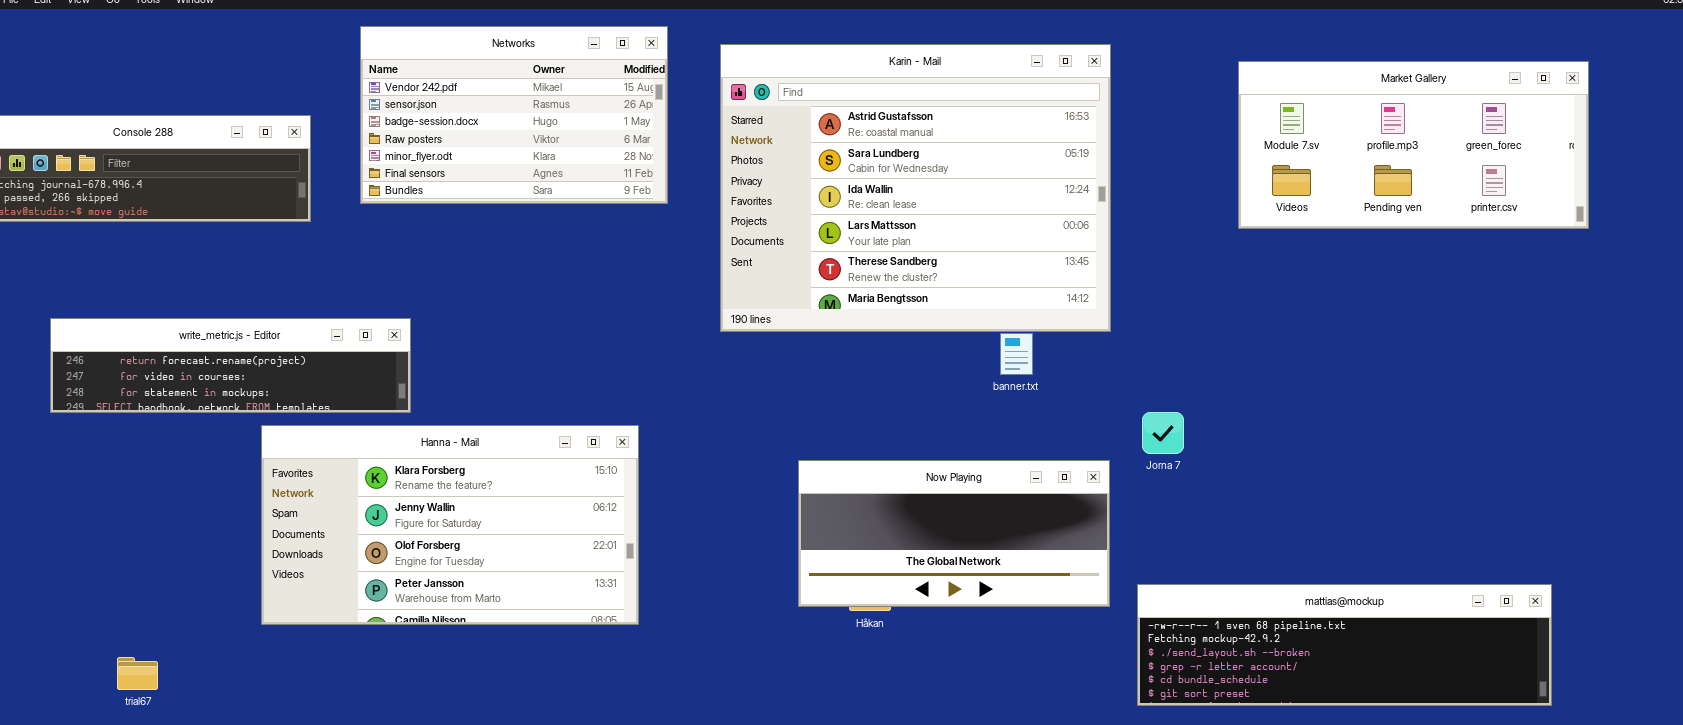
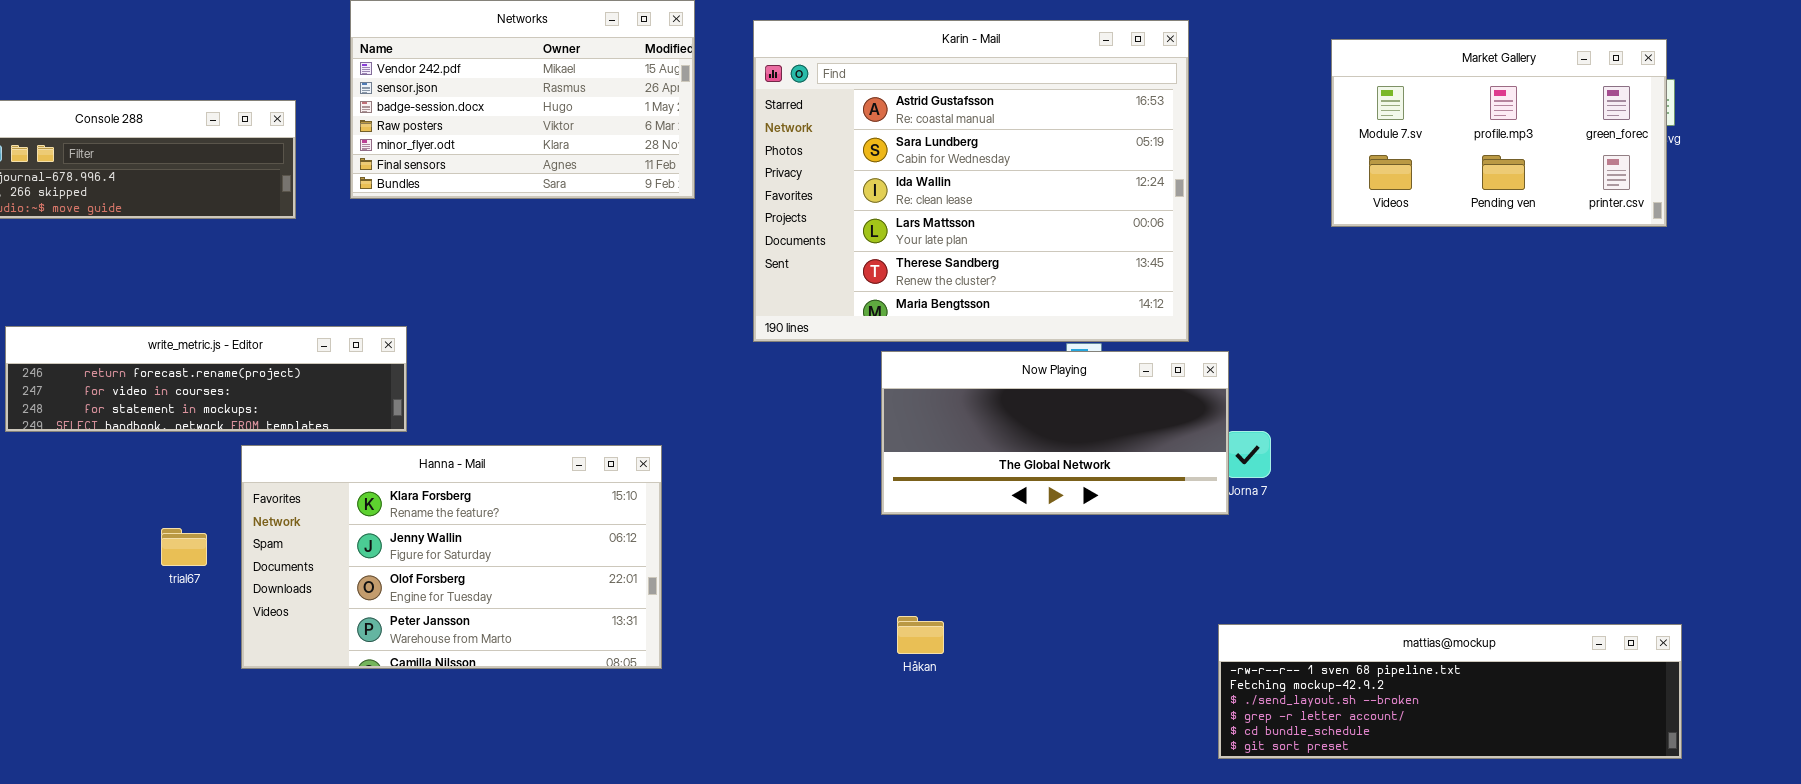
Market Gallery: [1238,61,1589,229] -> [1331,39,1667,227], resized
Now Playing: [798,460,1110,607] -> [881,351,1229,515], moved
trial67: [117,657,158,690] -> [161,528,207,566], moved

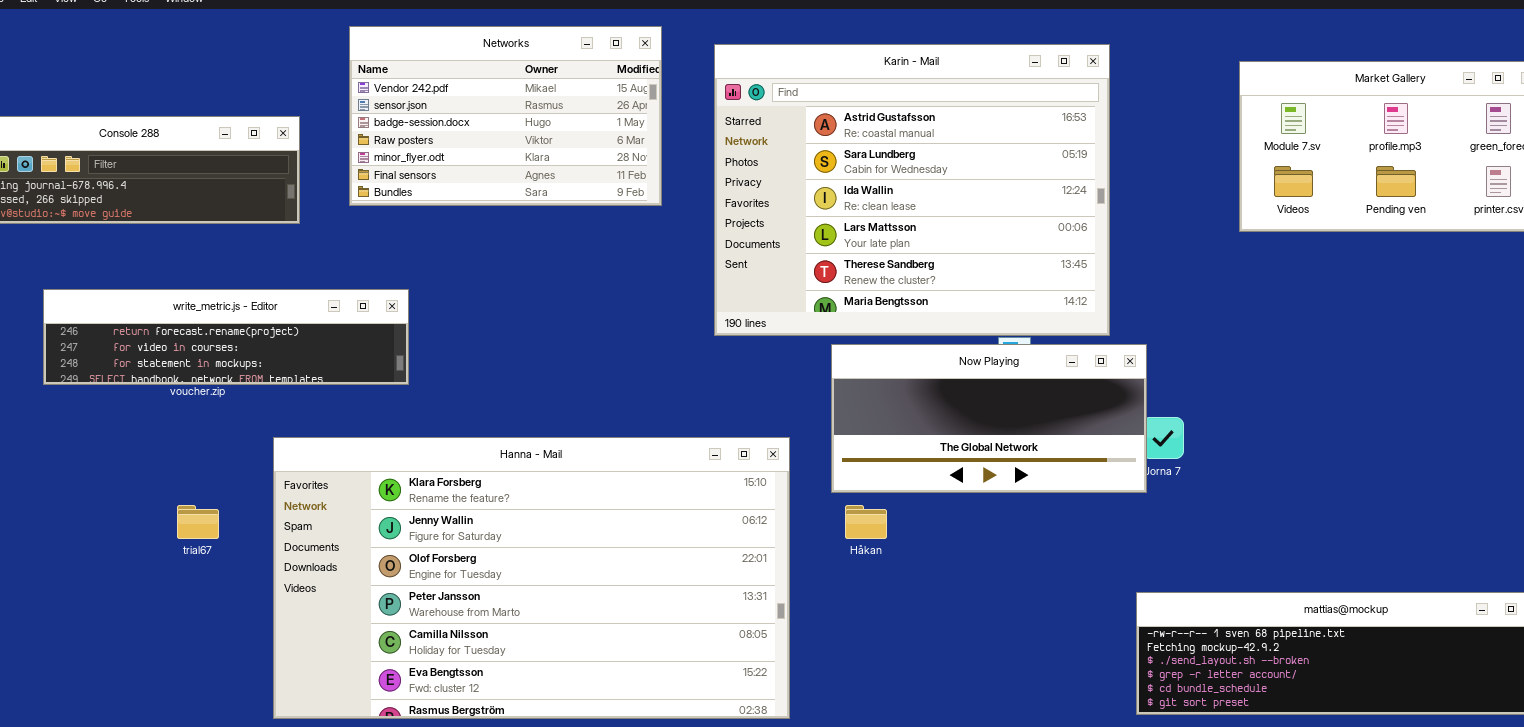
write_metric.js - Editor: [5,326,407,432] -> [43,289,409,385], moved
Hanna - Mail: [241,445,662,669] -> [273,437,790,719], moved, resized
Håkan: [897,616,944,654] -> [845,505,887,539], moved

